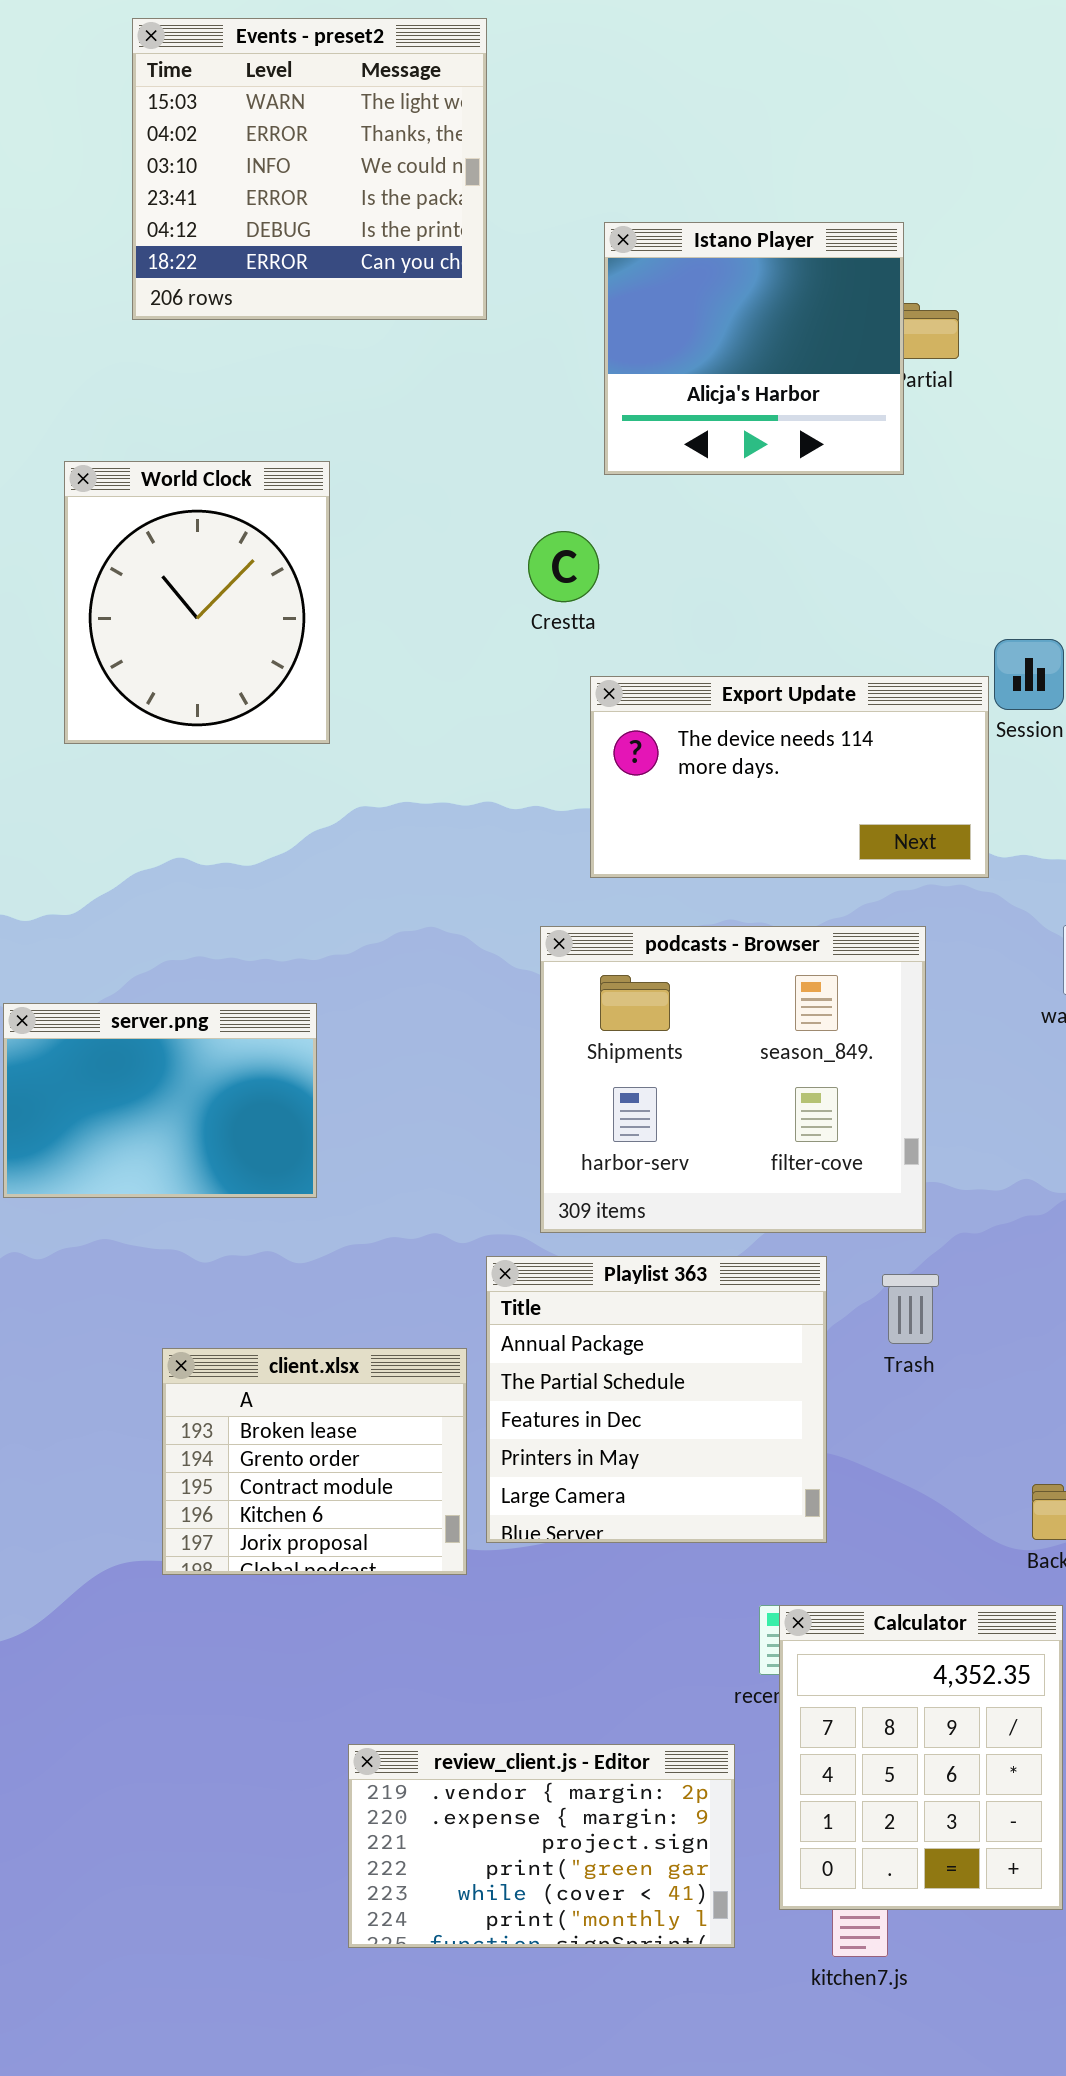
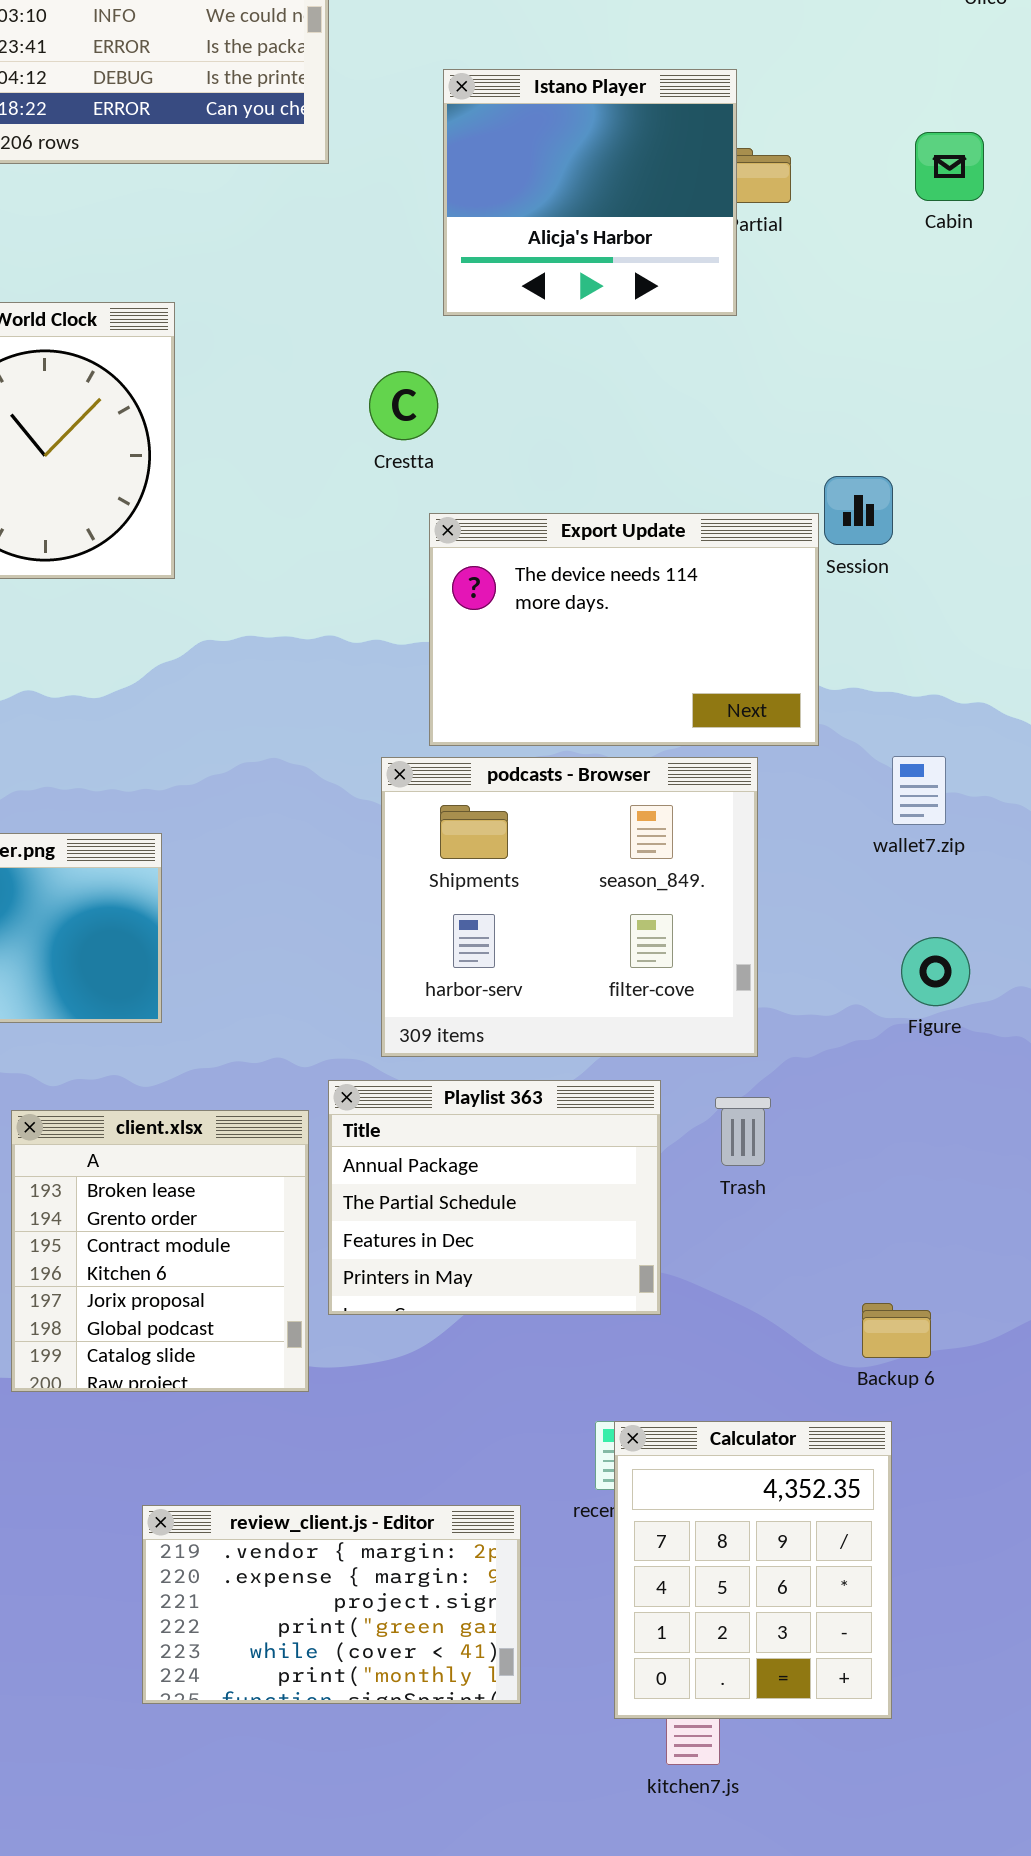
Export Update: [590,676,989,878] -> [429,513,819,746], resized
Playlist 363: [486,1256,827,1543] -> [328,1080,661,1315], resized
client.xlsx: [162,1348,467,1575] -> [11,1110,309,1392], resized
review_client.js - Editor: [348,1744,735,1948] -> [142,1505,521,1704], moved

